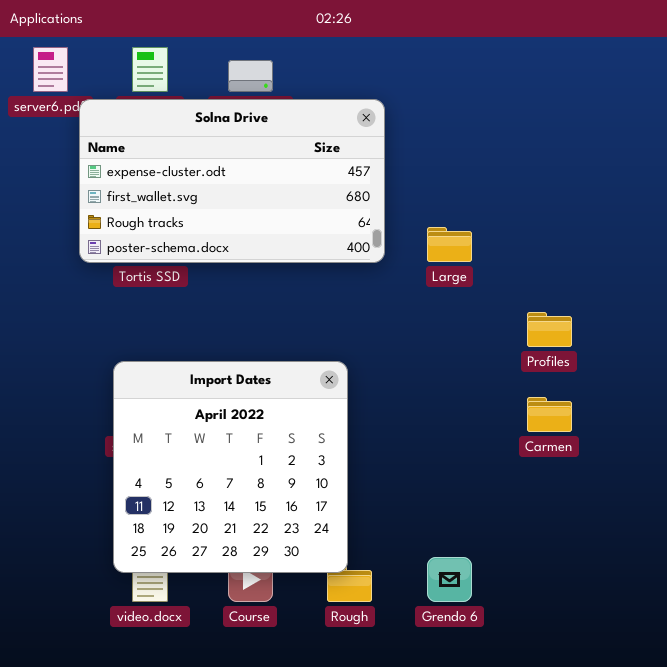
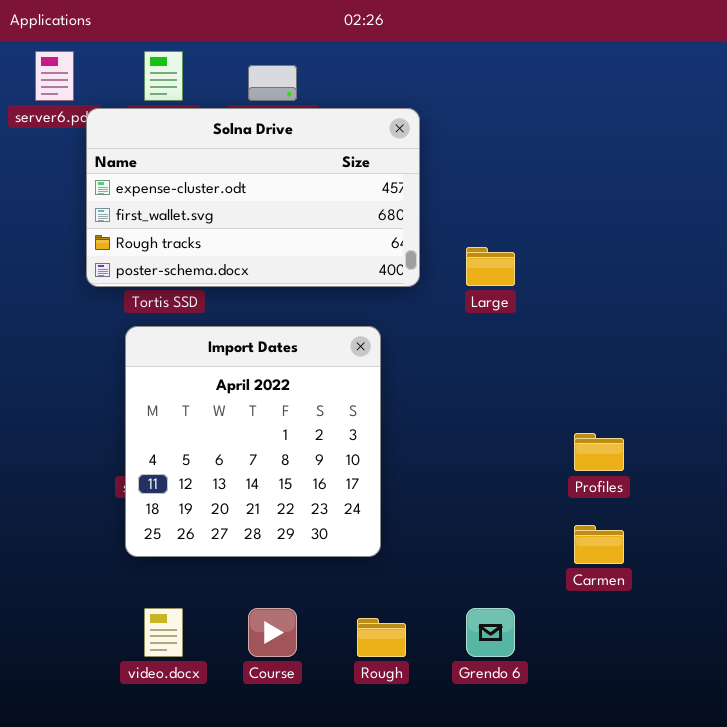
Profiles: [527,312,572,347] -> [574,433,624,471], moved
Import Dates: [113,361,348,573] -> [125,326,381,557], moved
Carmen: [527,397,572,432] -> [574,525,624,564], moved

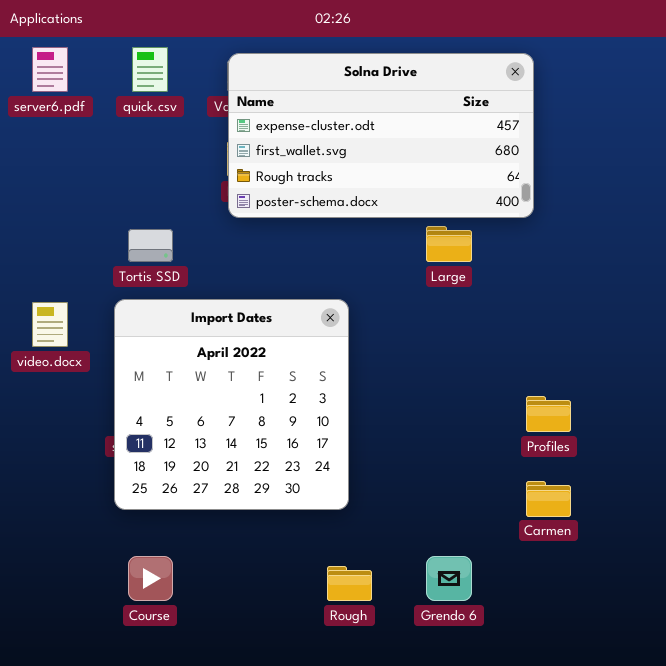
Solna Drive: [86,108,420,287] -> [228,53,534,218], moved
video.docx: [144,608,183,657] -> [32,302,68,347], moved
Course: [248,608,297,657] -> [128,556,173,601], moved

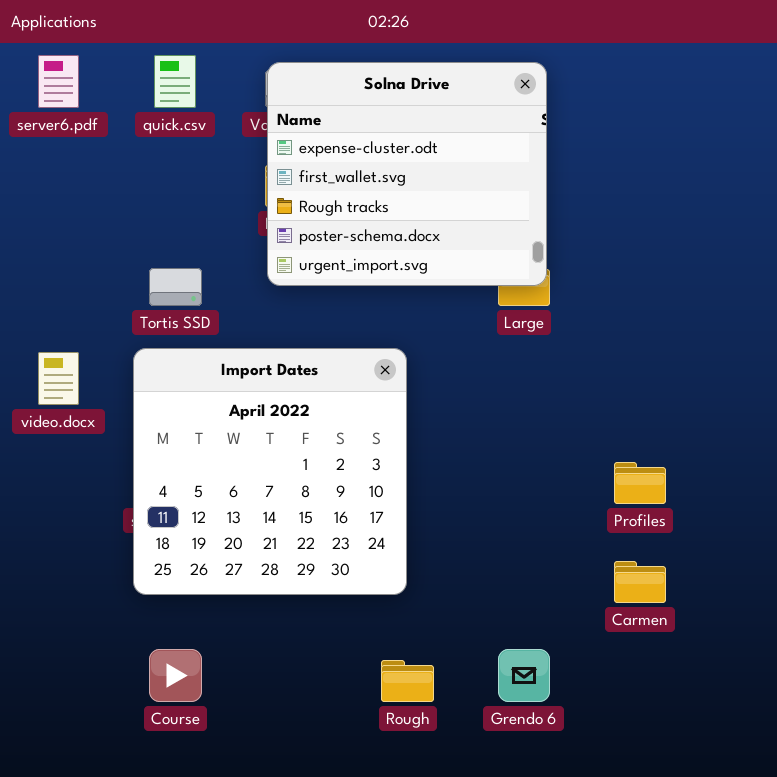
Solna Drive: [228,53,534,218] -> [267,62,547,286], resized

